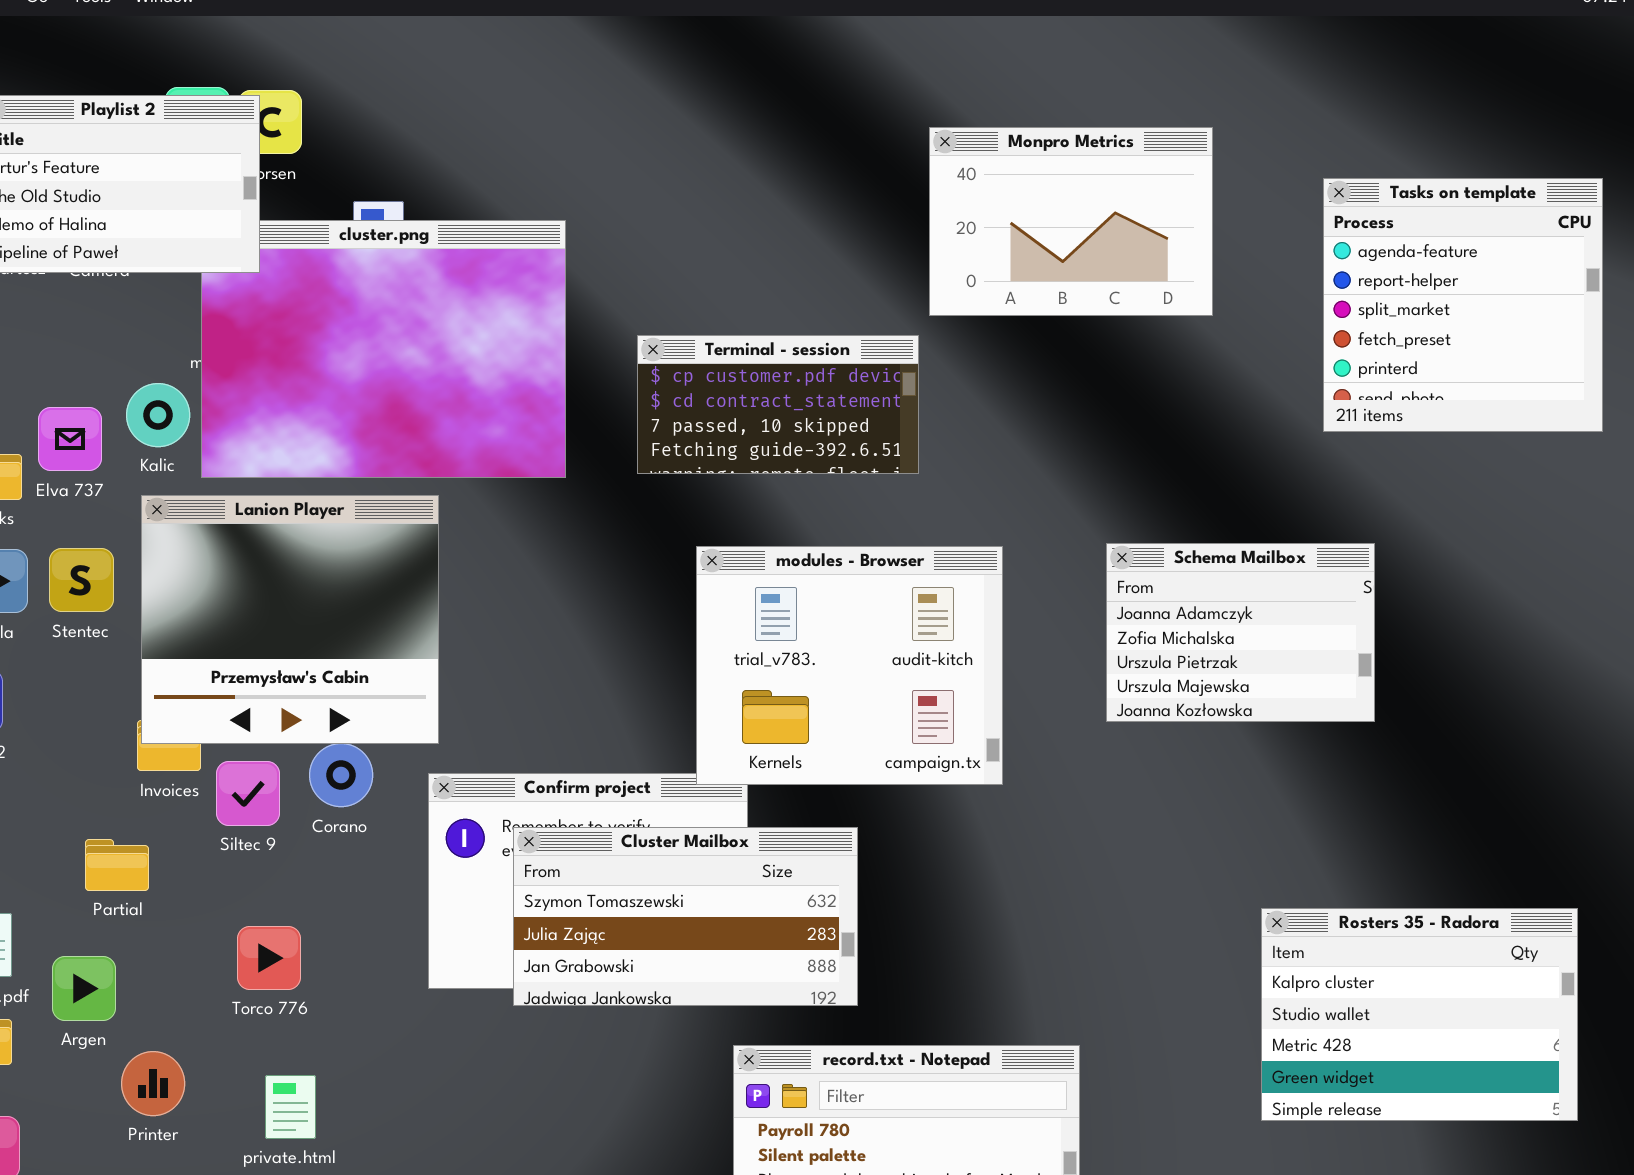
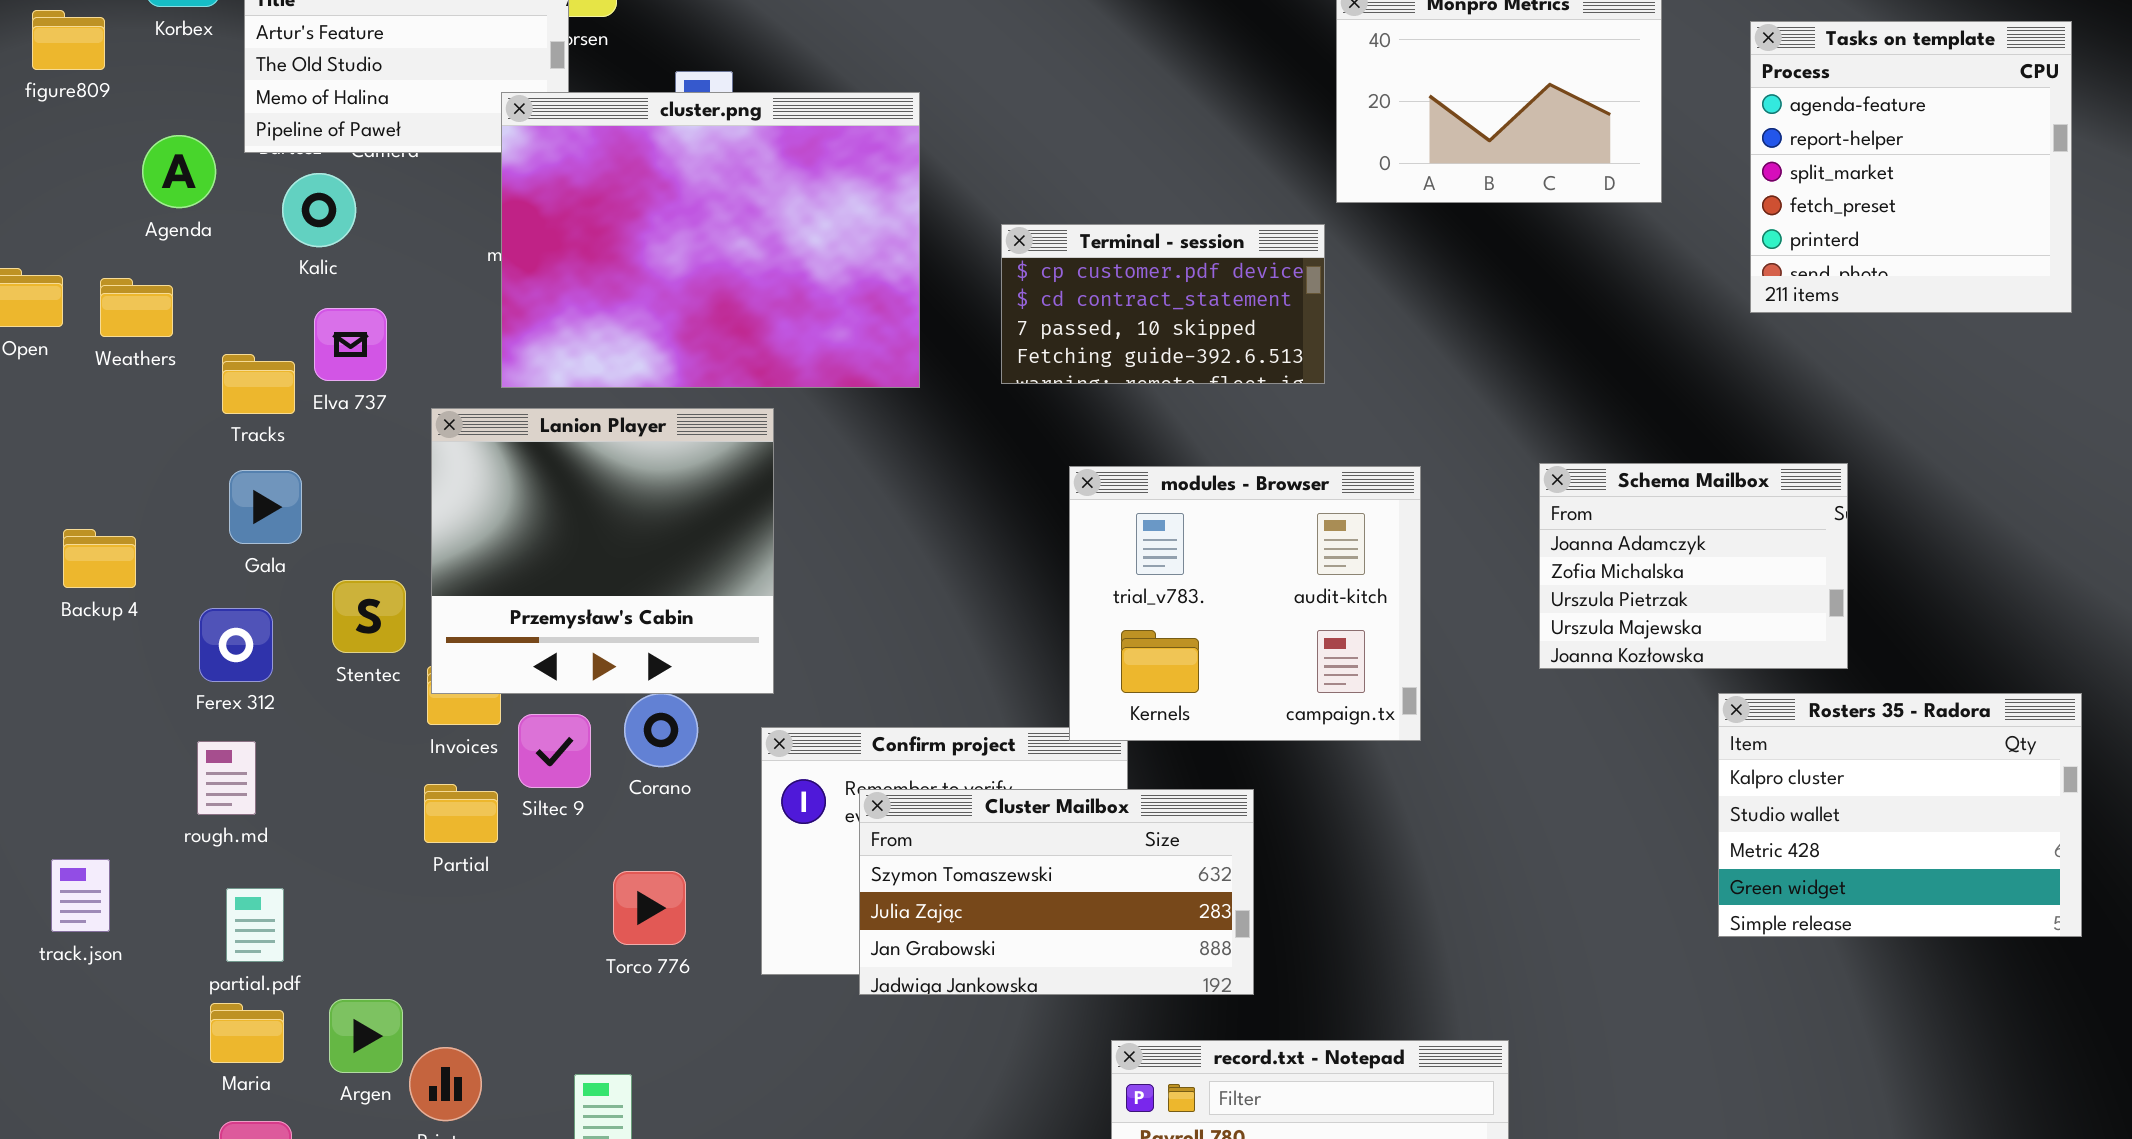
Tasks on template: [1323,178,1603,432] -> [1750,21,2072,313], moved
cluster.png: [201,220,566,478] -> [501,92,920,388], raised
Kalic: [126,383,190,447] -> [282,173,356,247], moved
Stentec: [49,548,114,612] -> [332,580,406,653], moved
Partial: [85,839,149,891] -> [424,784,498,843], moved
Rosters 35 - Radora: [1261,908,1578,1121] -> [1718,693,2082,937], moved
Torco 776: [237,926,301,990] -> [613,871,686,945], moved
Argen: [52,956,116,1021] -> [329,999,403,1073], moved

